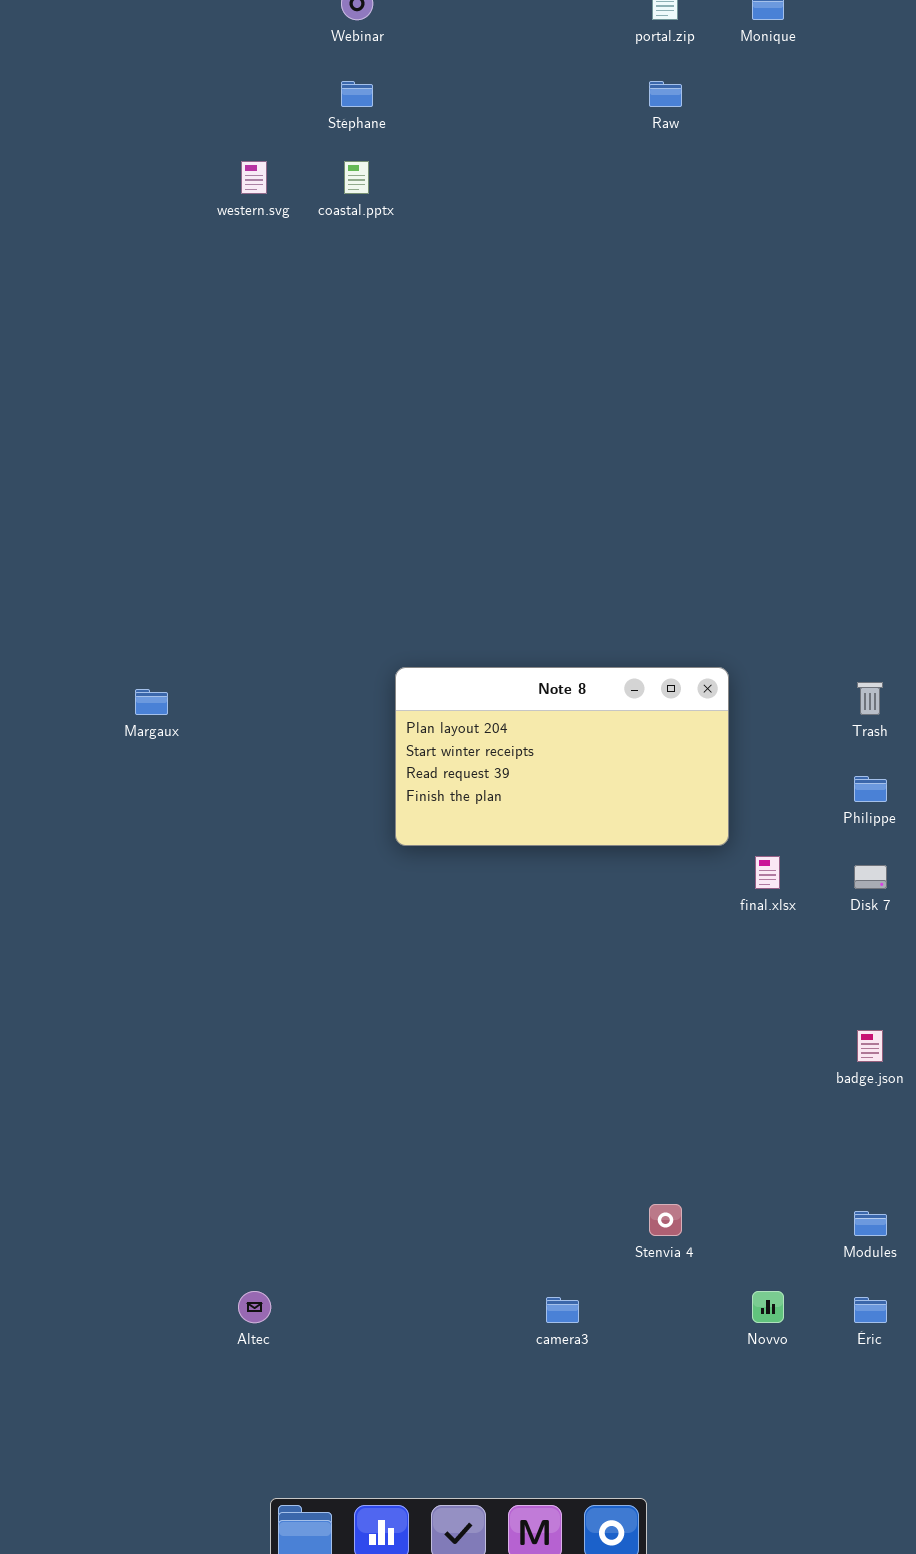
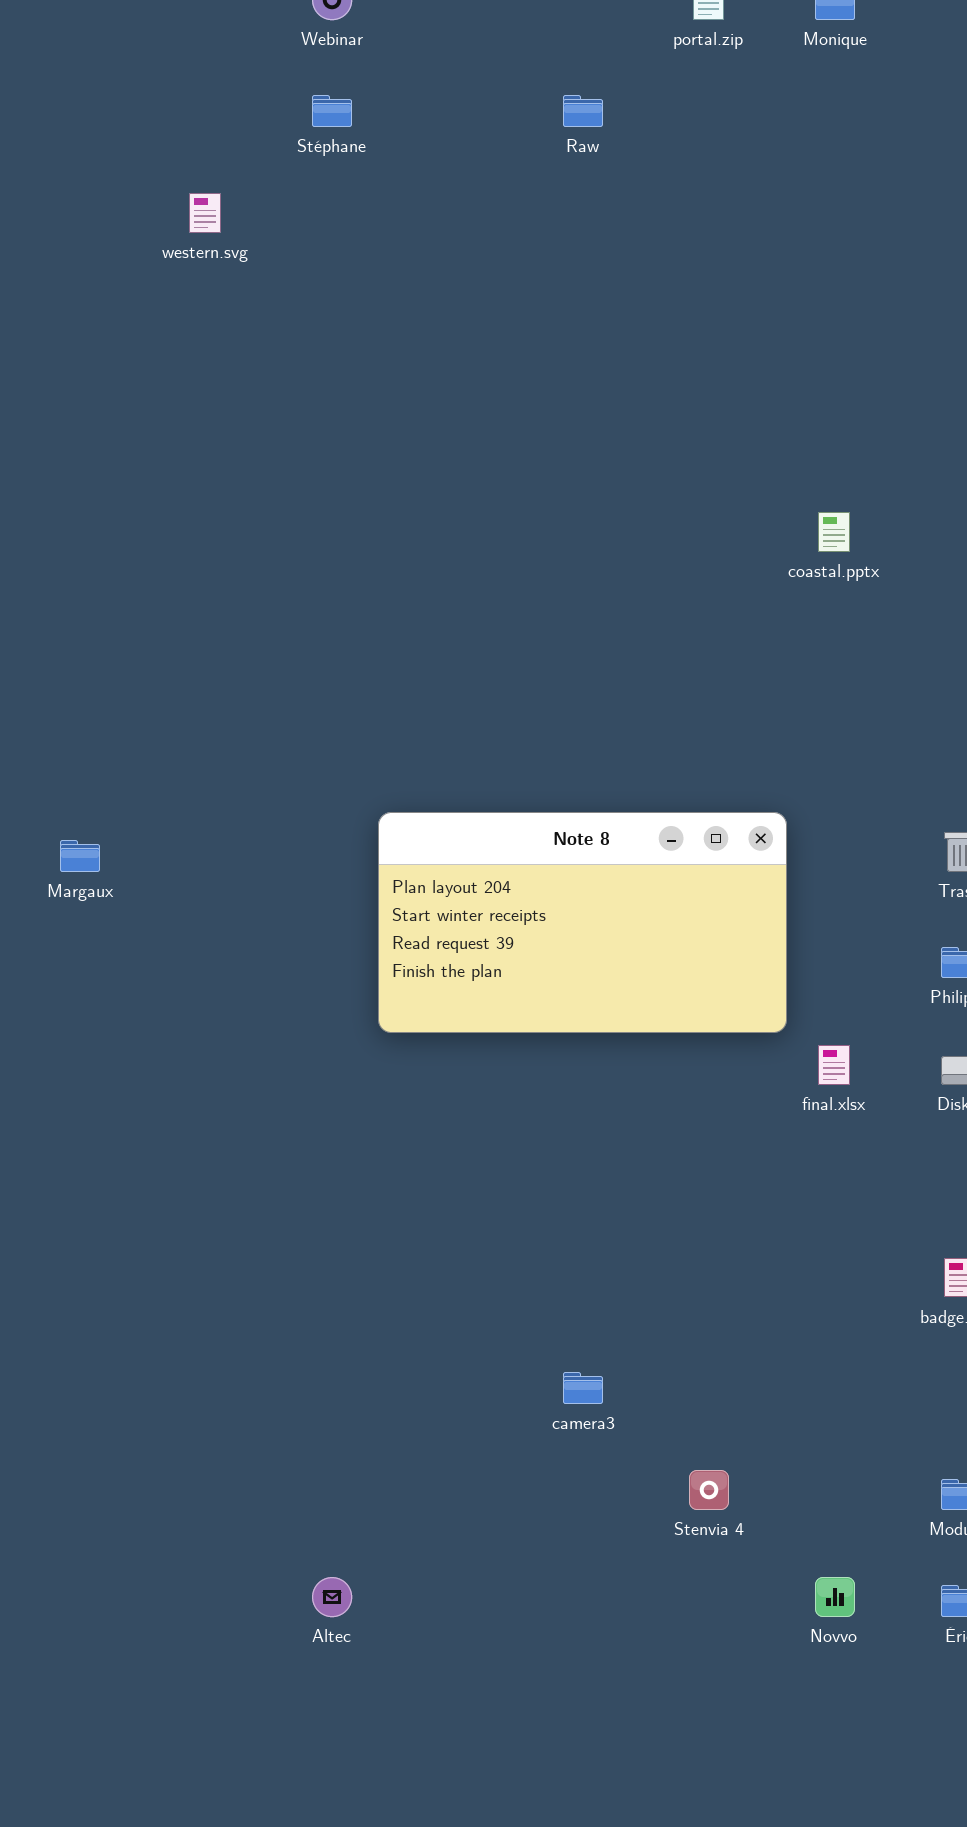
Raw: [649,81,682,107] -> [563,95,603,127], moved
coastal.pptx: [344,161,369,194] -> [818,512,850,552], moved
Altec: [238,1291,271,1323] -> [312,1577,352,1617], moved
camera3: [546,1297,579,1323] -> [563,1372,603,1404], moved

